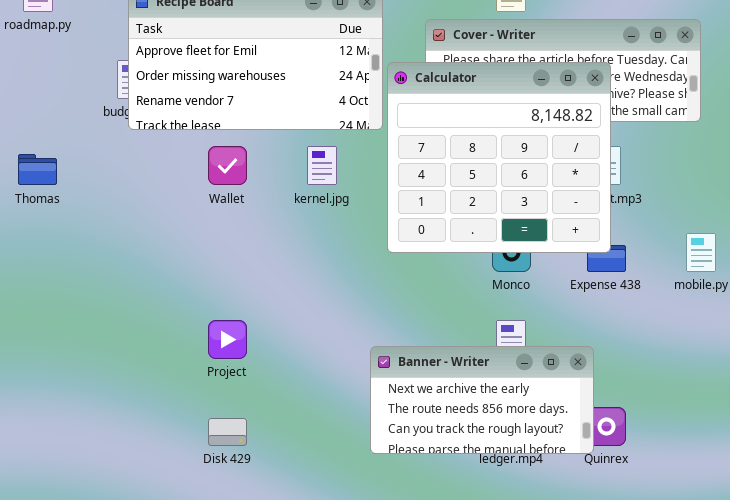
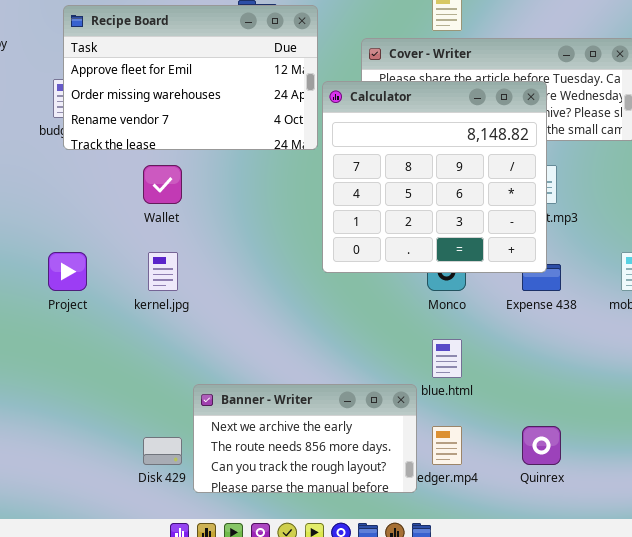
kernel.jpg: [307,146,337,185] -> [148,252,178,291], moved
Project: [208,320,247,359] -> [48,252,87,291], moved
Banner - Writer: [370,346,594,454] -> [193,384,417,493], moved

